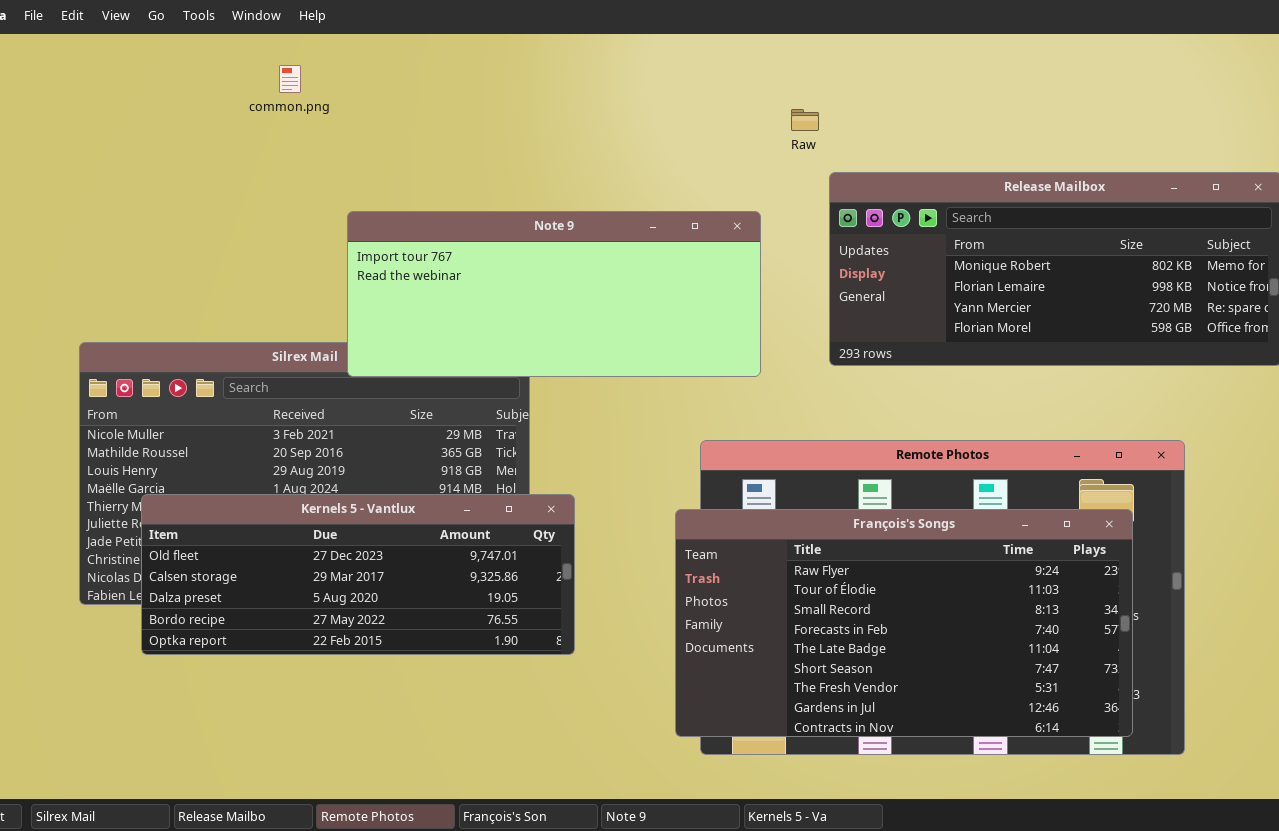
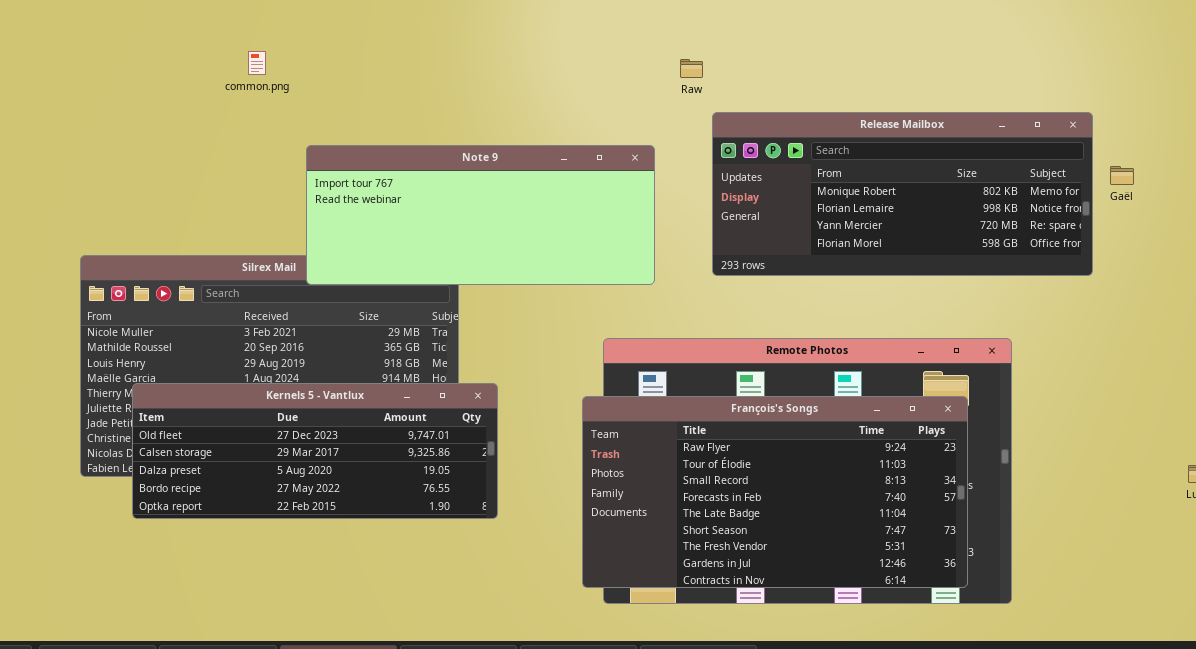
common.png: [279,65,301,93] -> [248,51,266,75], moved

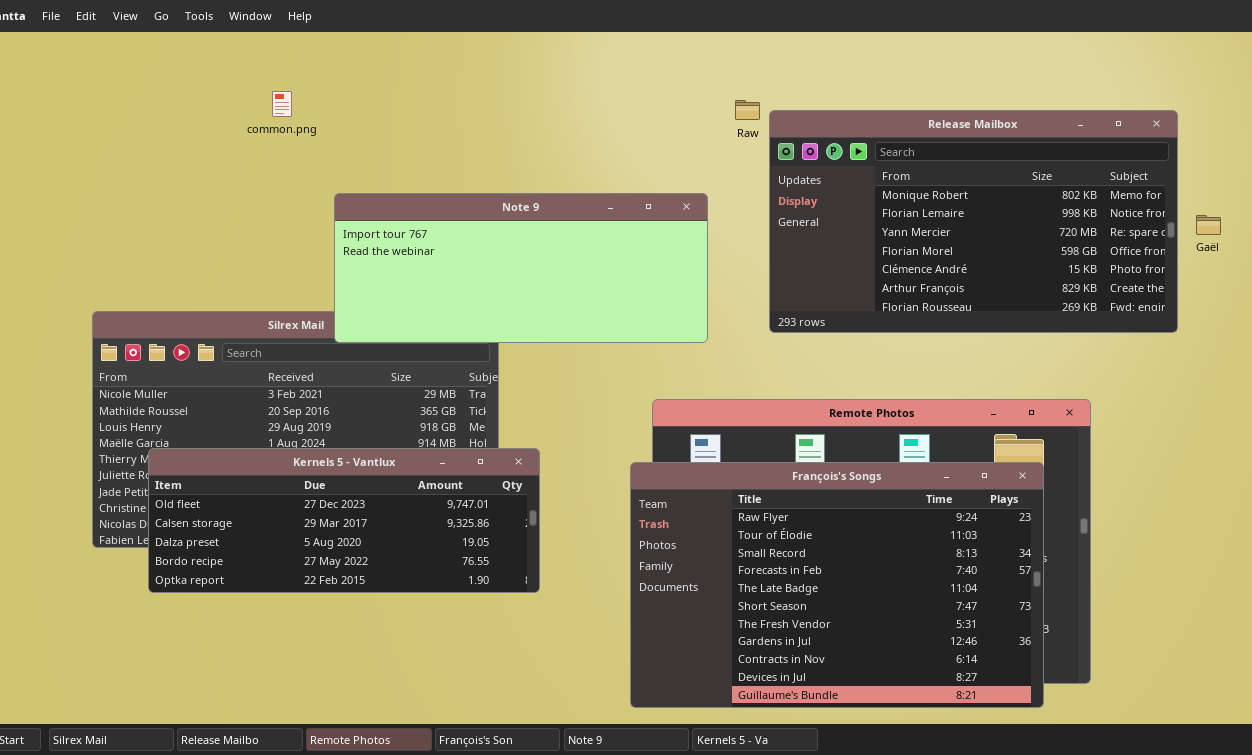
Release Mailbox: [712,112,1093,276] -> [769,110,1178,333], resized
François's Songs: [582,396,968,588] -> [630,462,1044,708], resized

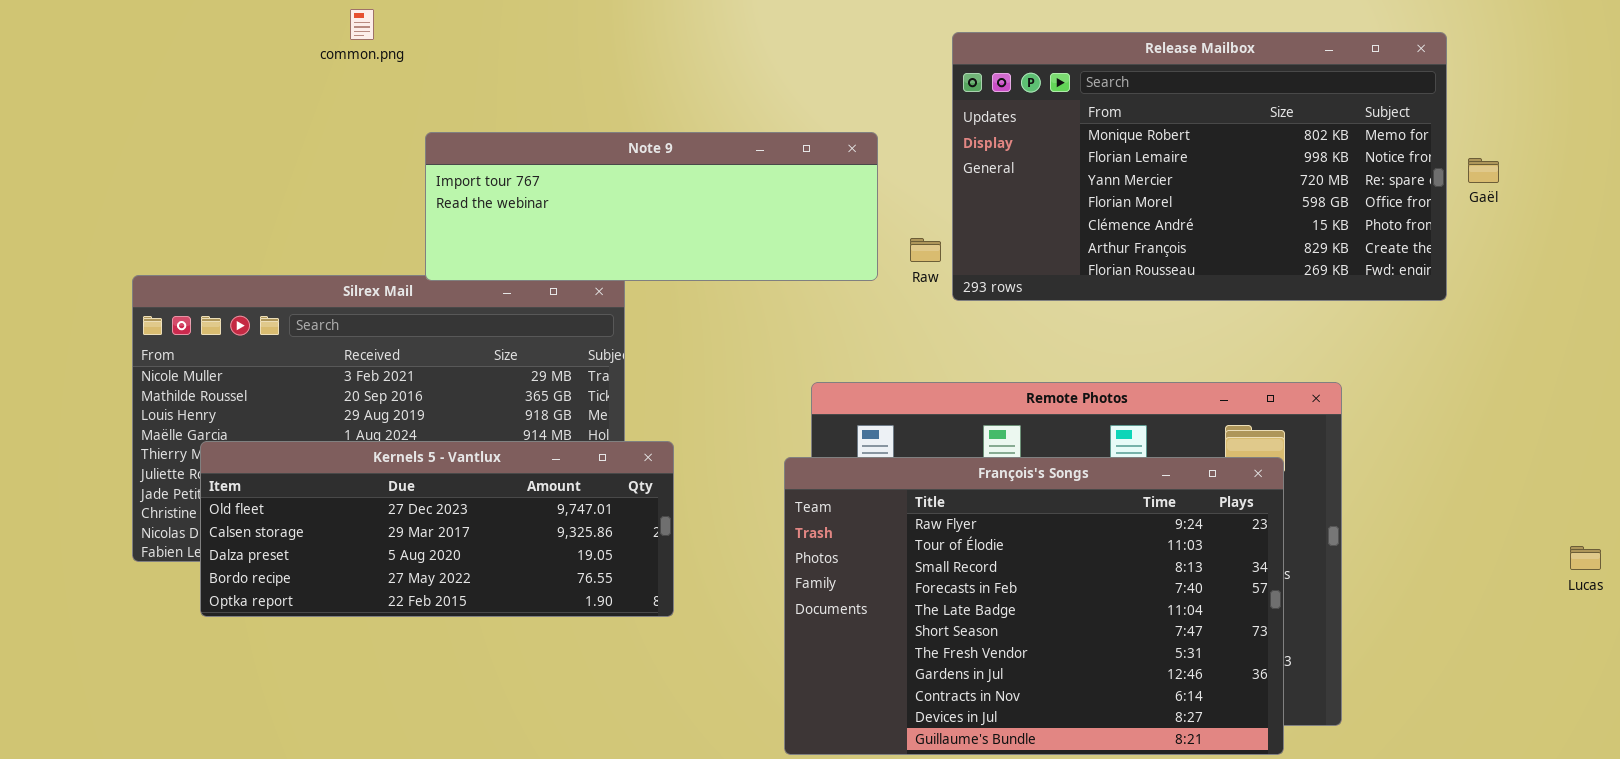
Raw: [735,100,760,120] -> [910,238,941,262], moved
Note 9: [334,193,708,343] -> [425,132,878,281], resized

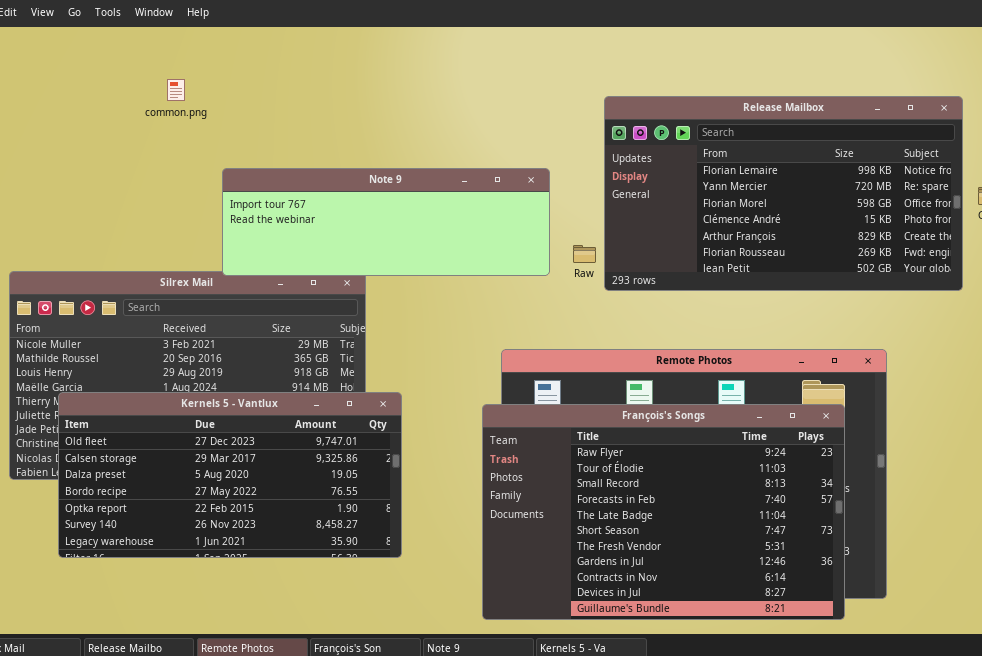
Release Mailbox: [952,32,1447,301] -> [604,96,963,291], scrolled down 1 row
Kernels 5 - Vantlux: [200,441,674,617] -> [58,392,402,558], resized

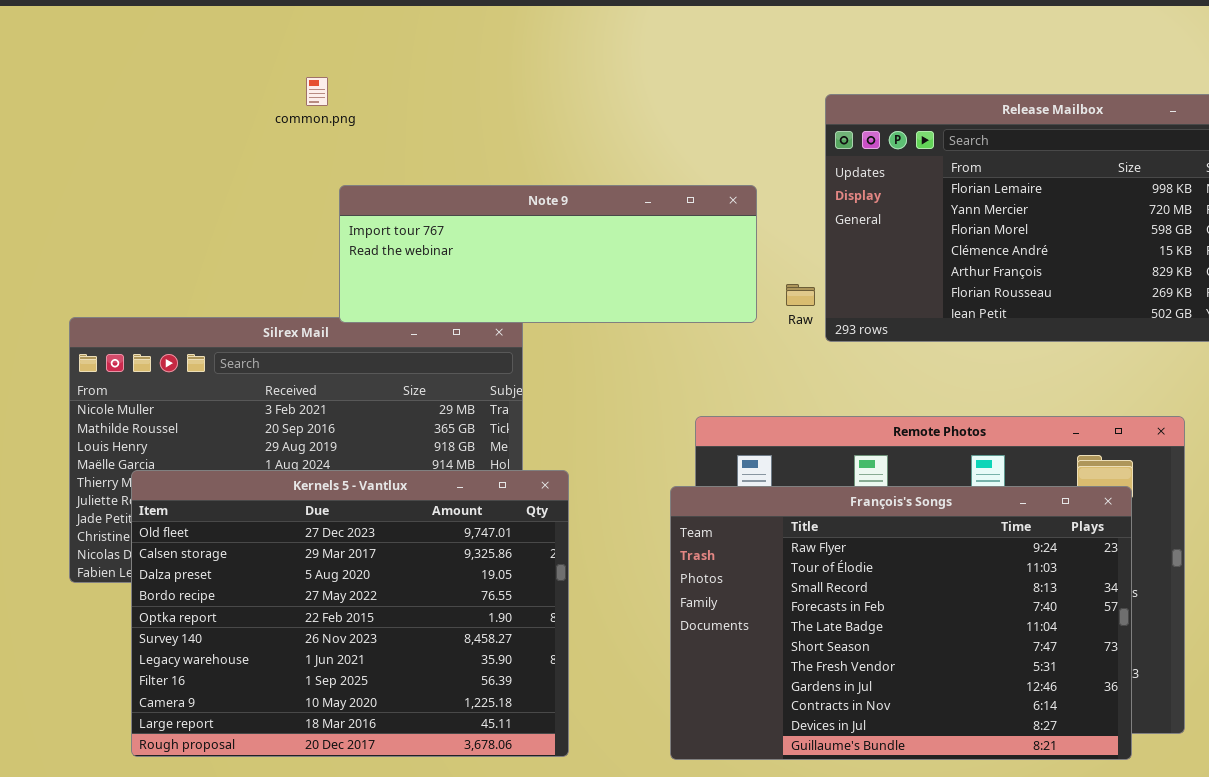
common.png: [167,79,185,101] -> [306,77,328,106], moved
Kernels 5 - Vantlux: [58,392,402,558] -> [131,470,569,757], resized

